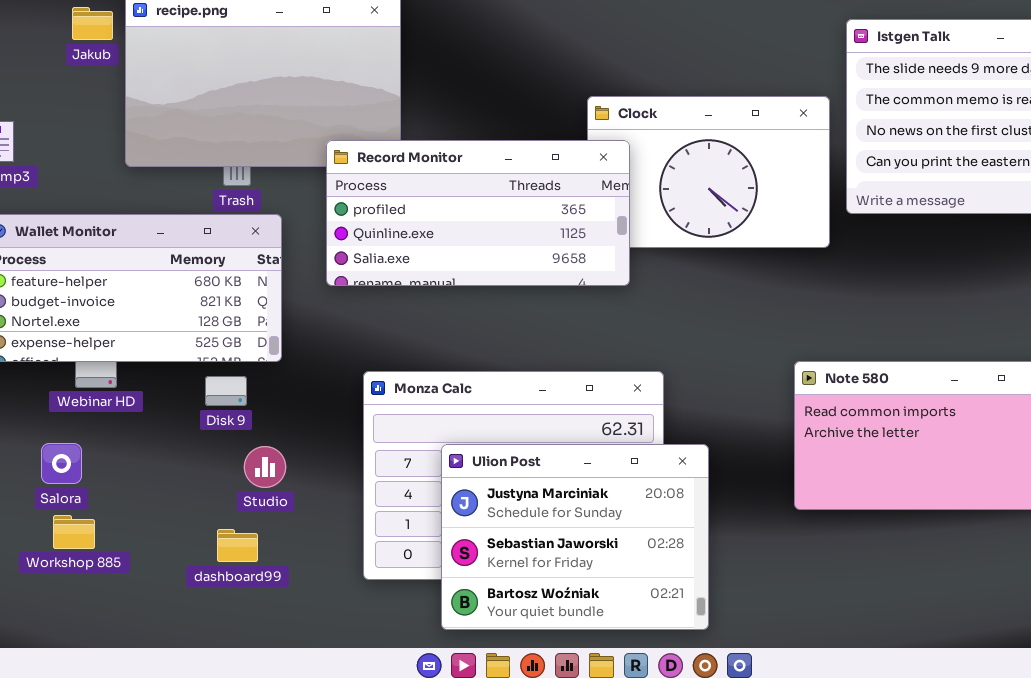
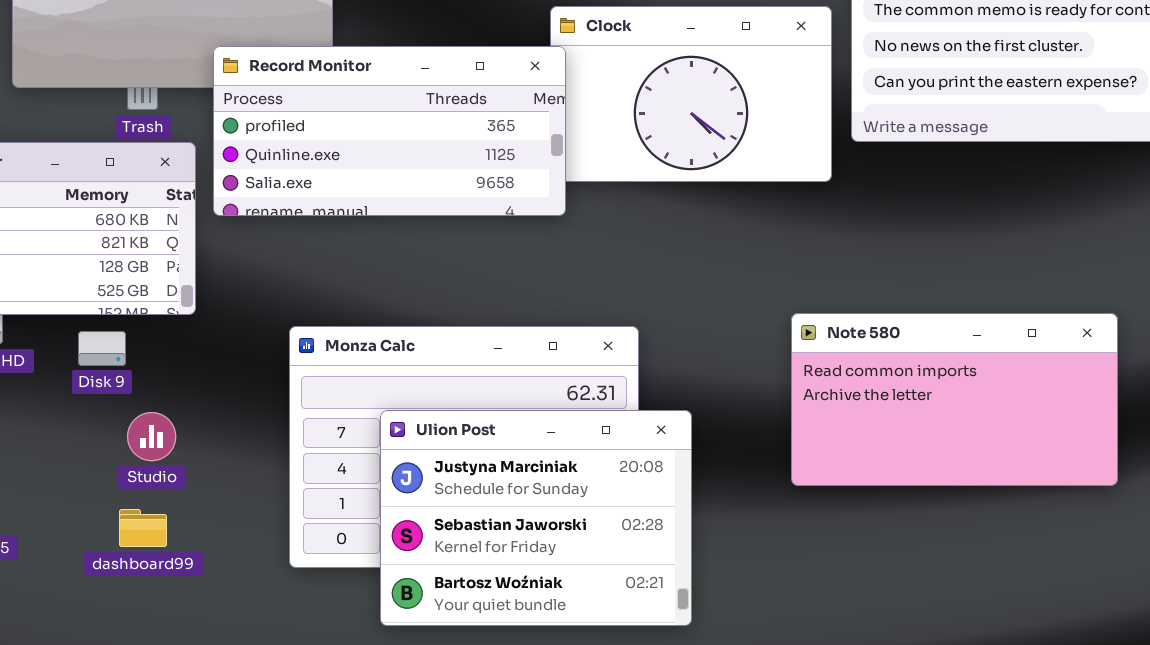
Record Monitor: [326,140,630,286] -> [213,46,566,216], moved
Disk 9: [205,376,247,406] -> [78,331,126,366], moved
Studio: [244,446,286,488] -> [127,412,176,461], moved

